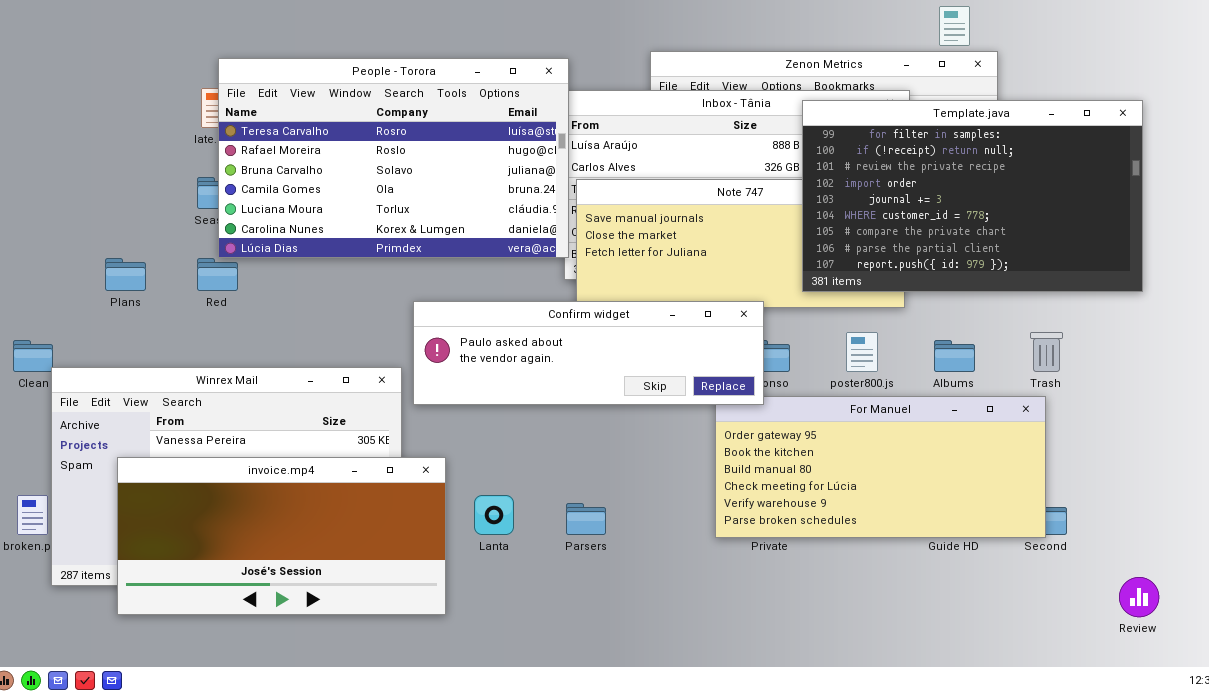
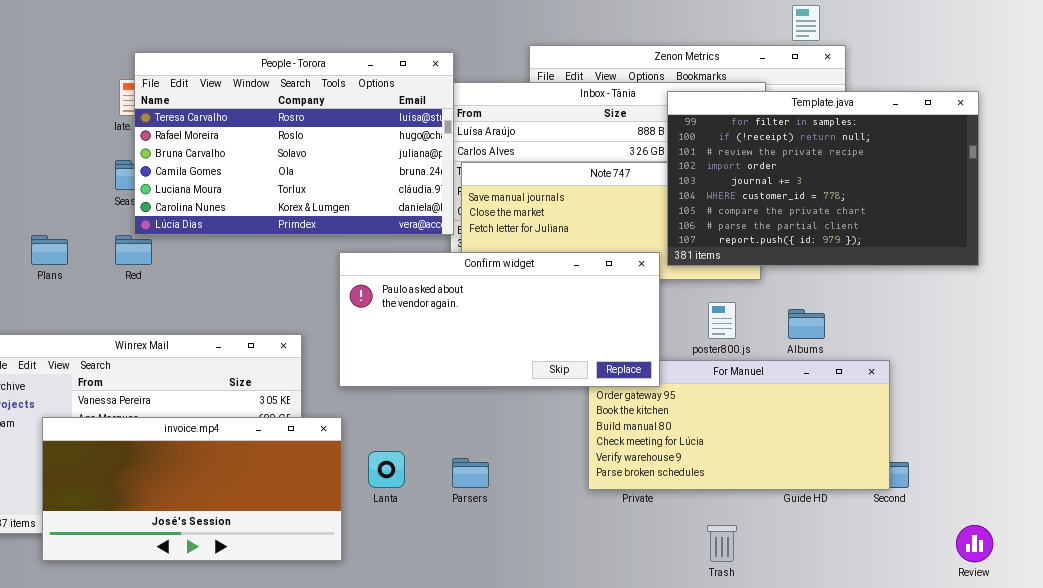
Confirm widget: [413,301,764,405] -> [339,252,660,387], moved, resized
Trash: [1030,332,1063,372] -> [707,525,737,562], moved

